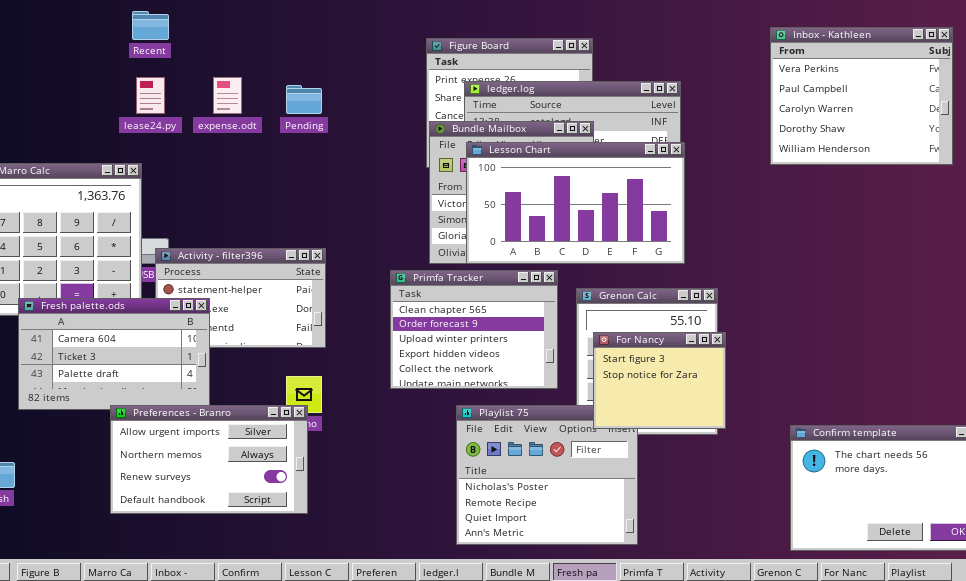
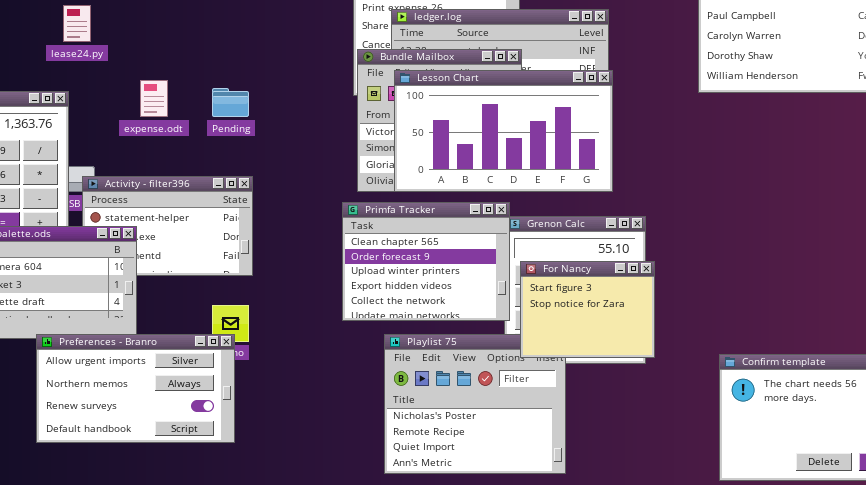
expense.odt: [213,77,242,114] -> [140,80,168,117], moved
Pending: [286,85,322,114] -> [212,88,249,117], moved
Primfa Tracker: [390,270,558,389] -> [342,202,510,321], moved

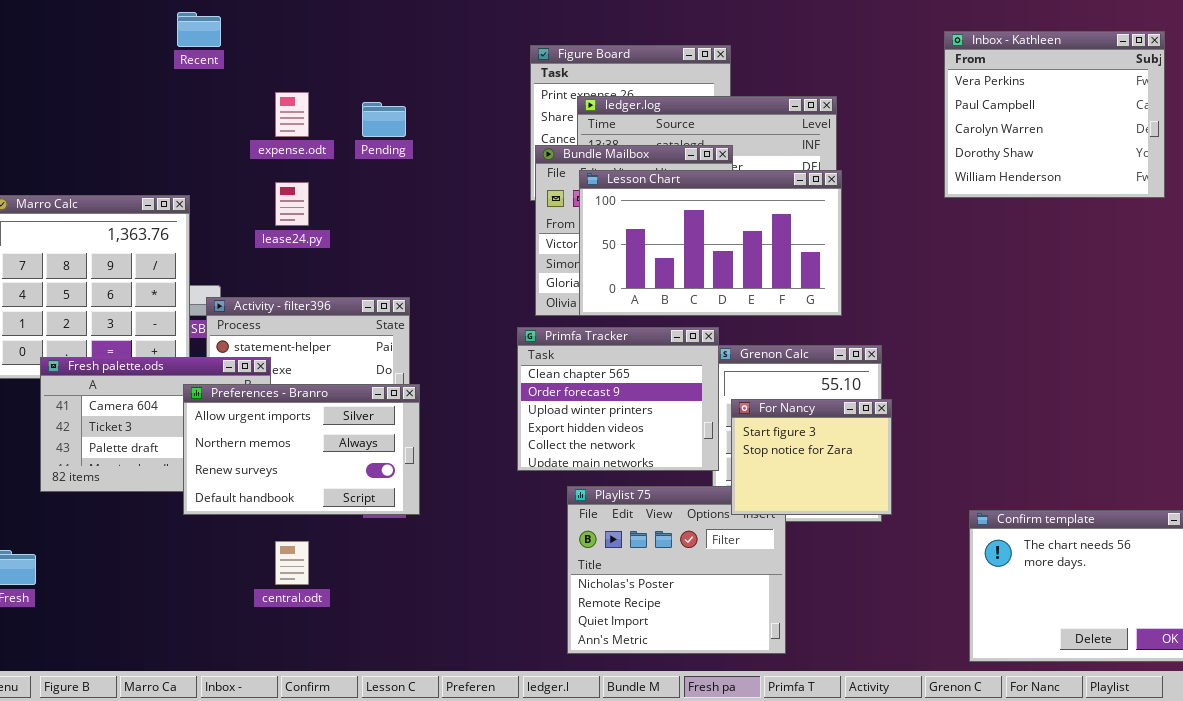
lease24.py: [63,5,91,42] -> [275,182,309,226], moved
expense.odt: [140,80,168,117] -> [275,92,309,137], moved
Pending: [212,88,249,117] -> [362,102,406,137], moved
Preferences - Branro: [36,334,235,443] -> [183,384,420,515], moved

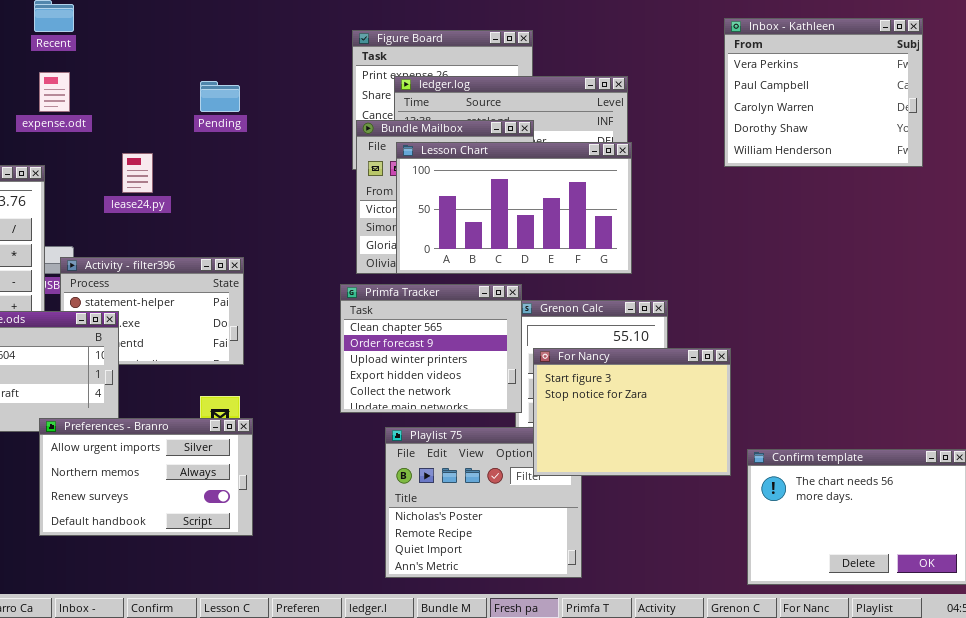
expense.odt: [275,92,309,137] -> [39,72,70,112], moved
Preferences - Branro: [183,384,420,515] -> [39,418,253,536], moved
For Nancy: [731,399,892,515] -> [533,348,731,476], resized

